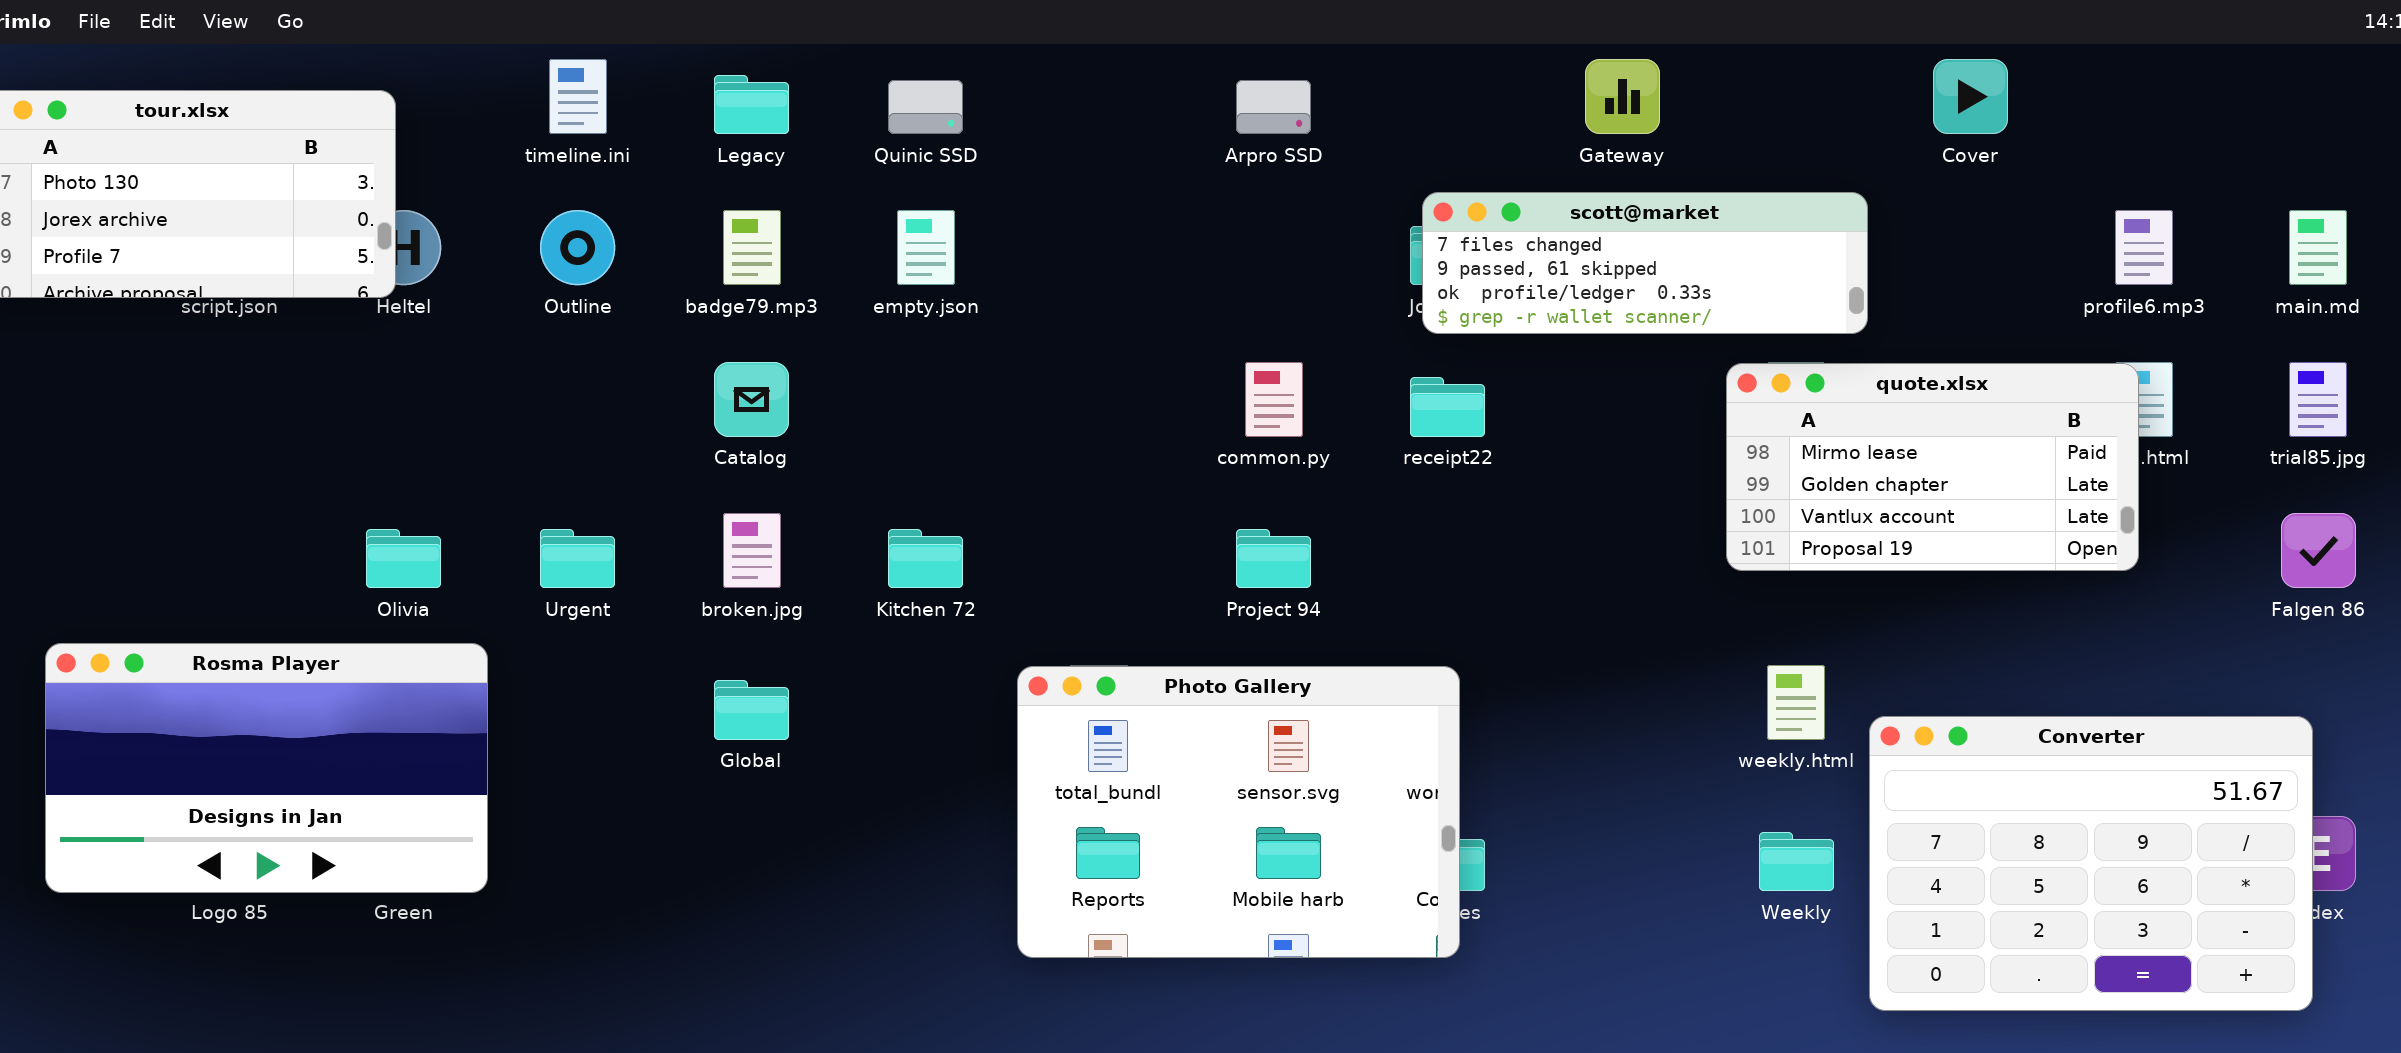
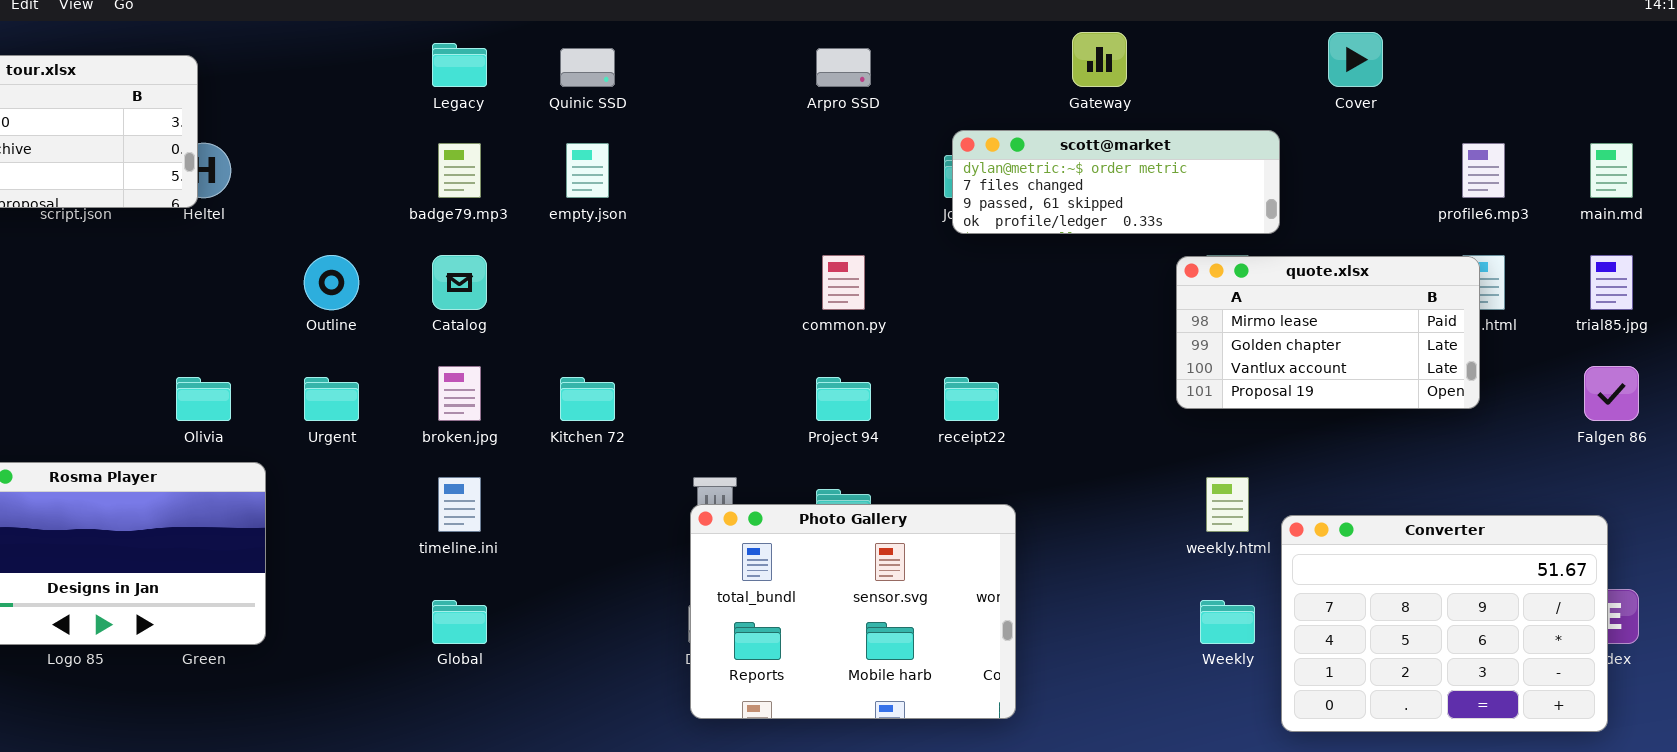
timeline.ini: [549,59,607,134] -> [438,477,481,532], moved
scott@market: [1422,192,1868,334] -> [952,130,1280,234], scrolled up 1 row
Outline: [540,210,615,285] -> [304,255,359,310], moved
receipt22: [1410,377,1485,437] -> [944,377,999,421], moved
Photo Gallery: [1017,666,1460,958] -> [690,504,1016,719], moved
Global: [714,680,789,740] -> [432,600,487,644], moved

